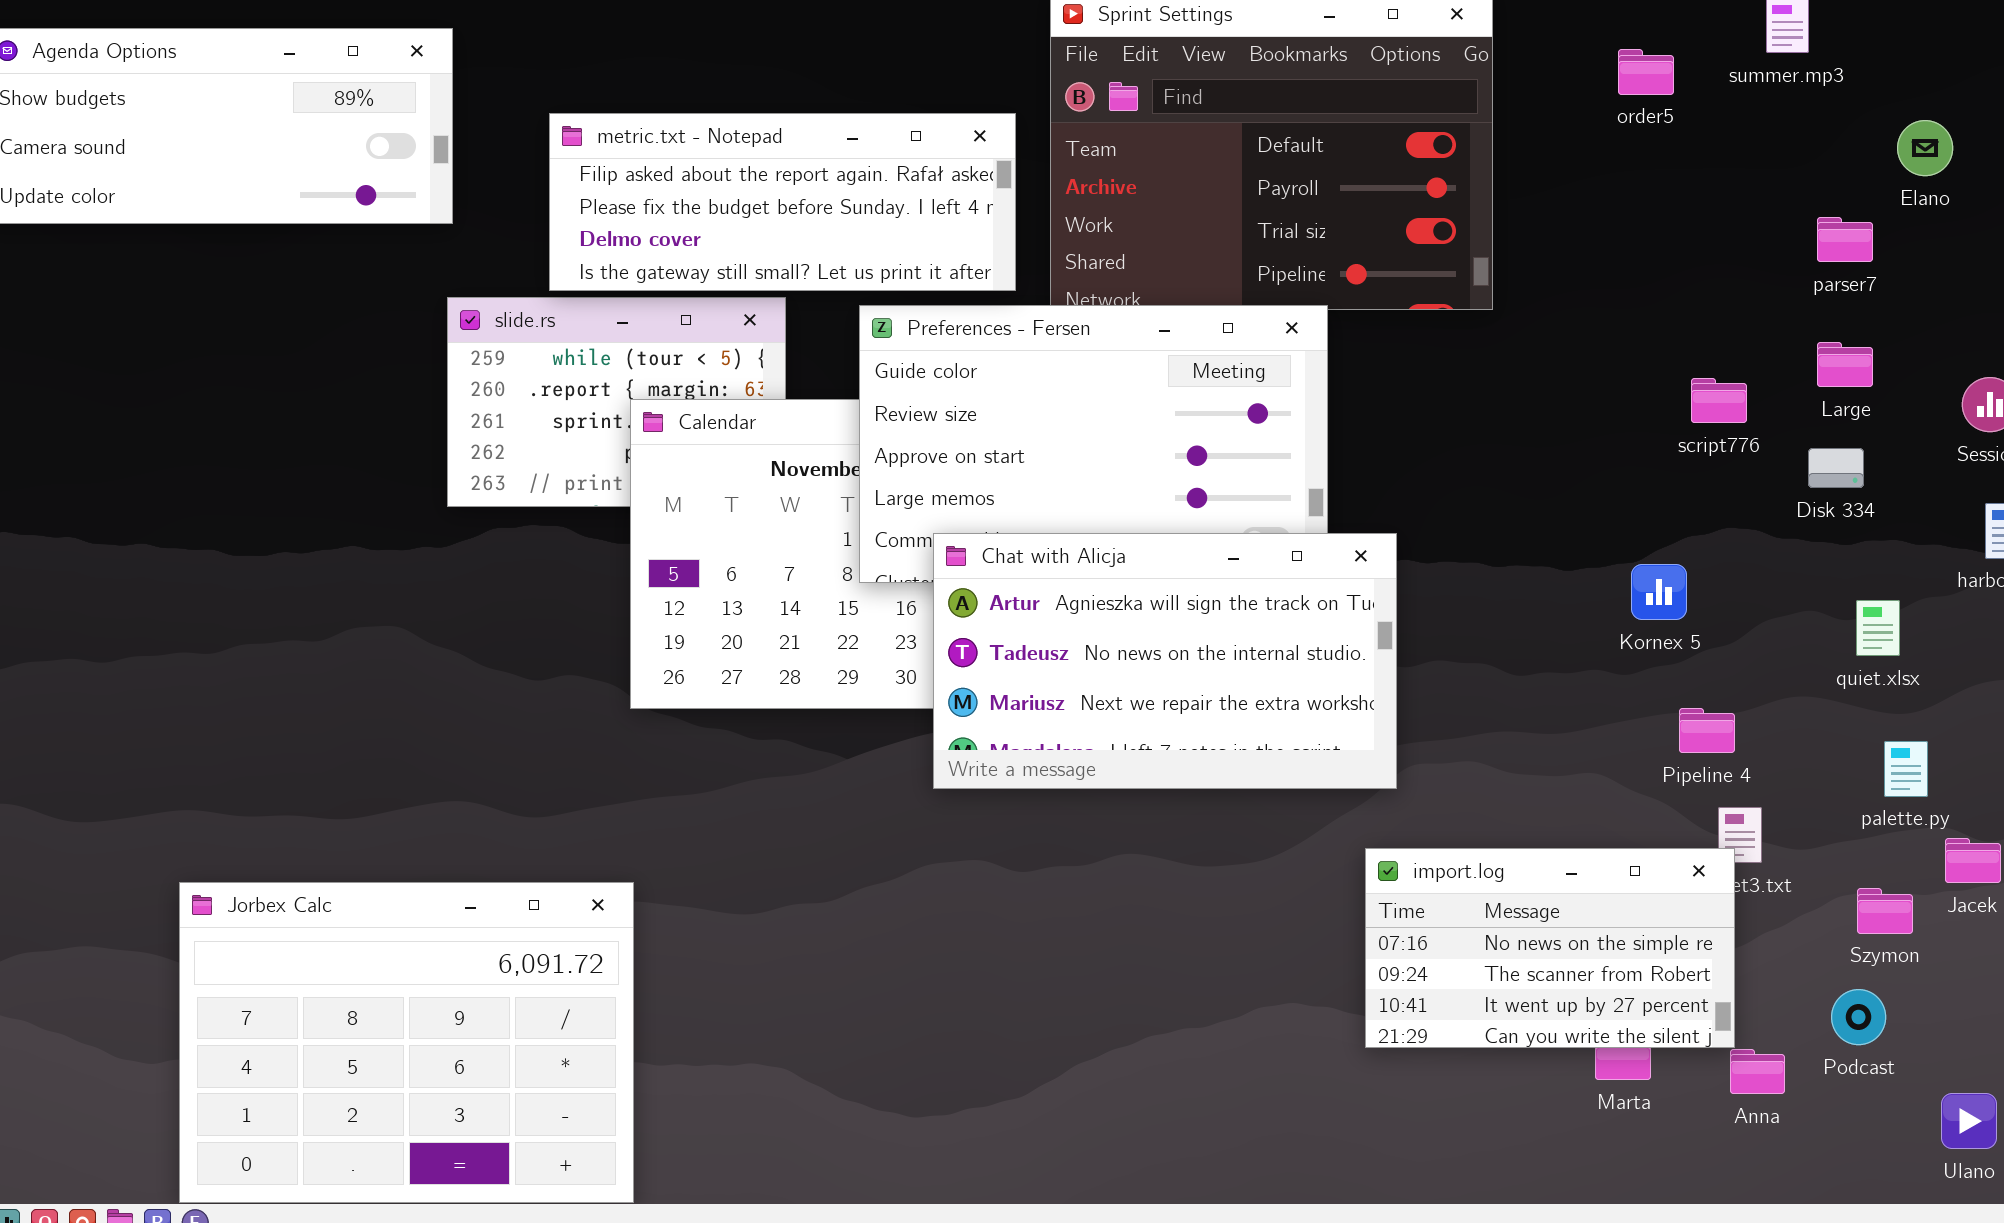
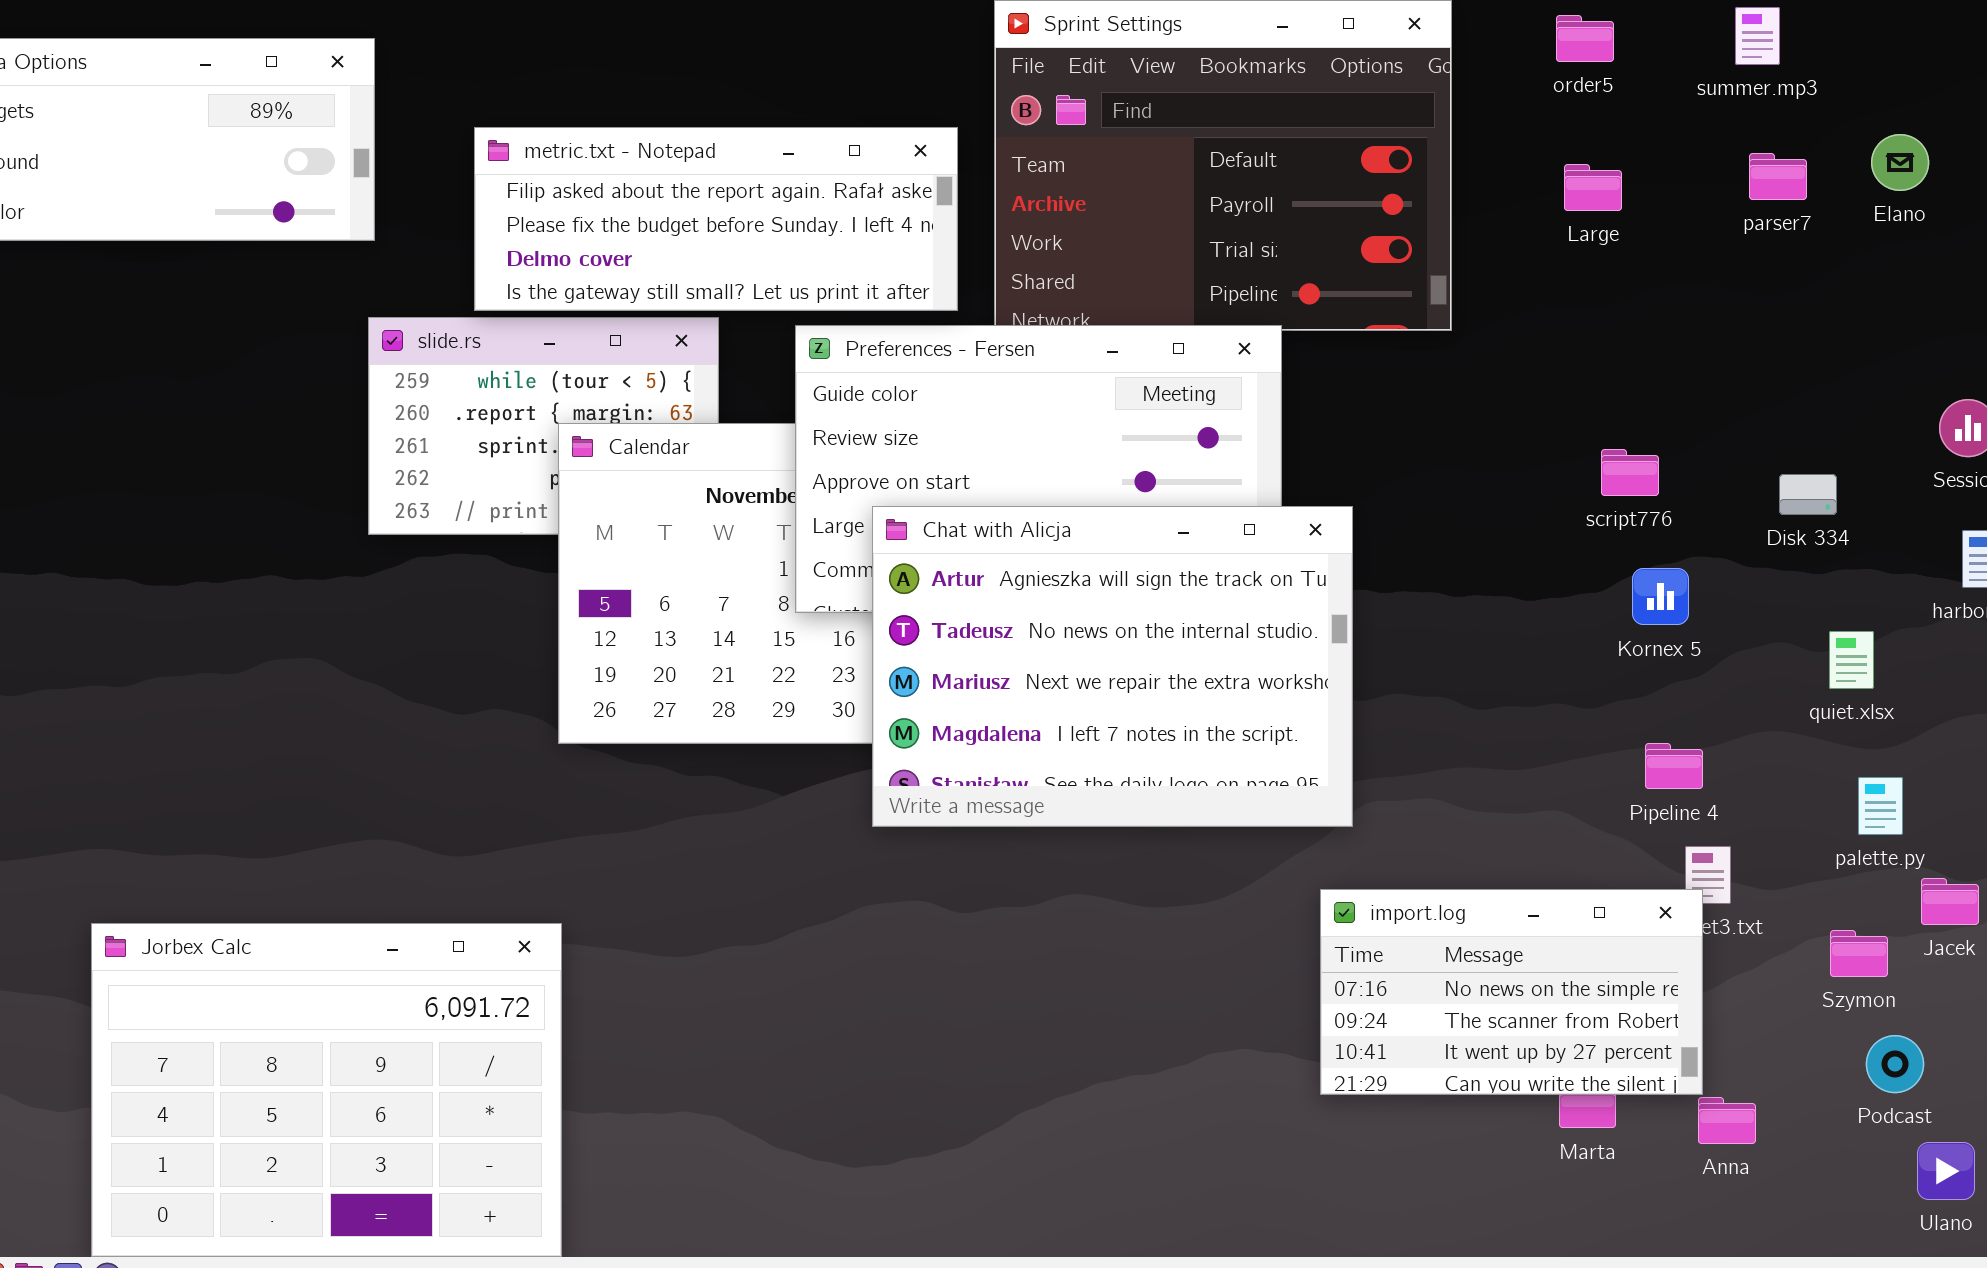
order5: [1618,49,1674,95] -> [1556,15,1614,62], moved
parser7: [1817,217,1873,262] -> [1749,153,1807,200], moved
Large: [1817,342,1873,387] -> [1564,164,1622,211], moved
script776: [1691,378,1747,423] -> [1601,449,1659,496], moved
Chat with Alicja: [933,533,1397,789] -> [872,506,1353,827], resized
Kornex 5: [1631,564,1687,620] -> [1632,568,1689,625], moved
Podcast: [1831,989,1886,1045] -> [1866,1035,1924,1093], moved

